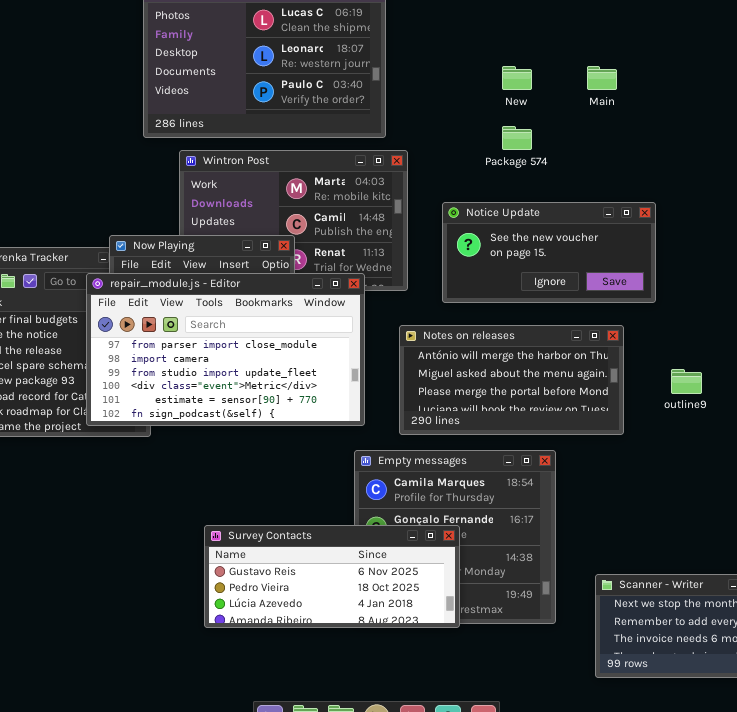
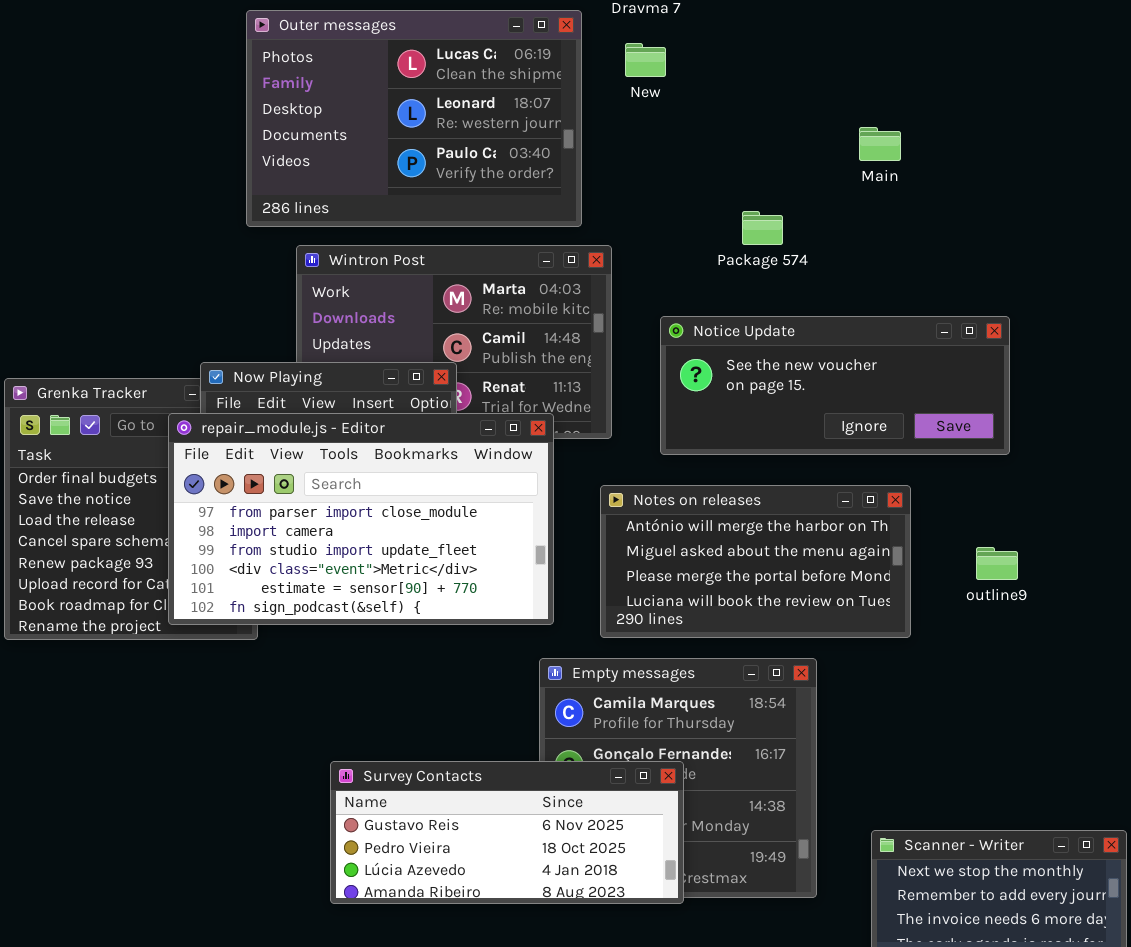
New: [502,66,532,90] -> [625,43,666,77], moved
Notice Update: [442,202,656,303] -> [660,316,1010,455], resized

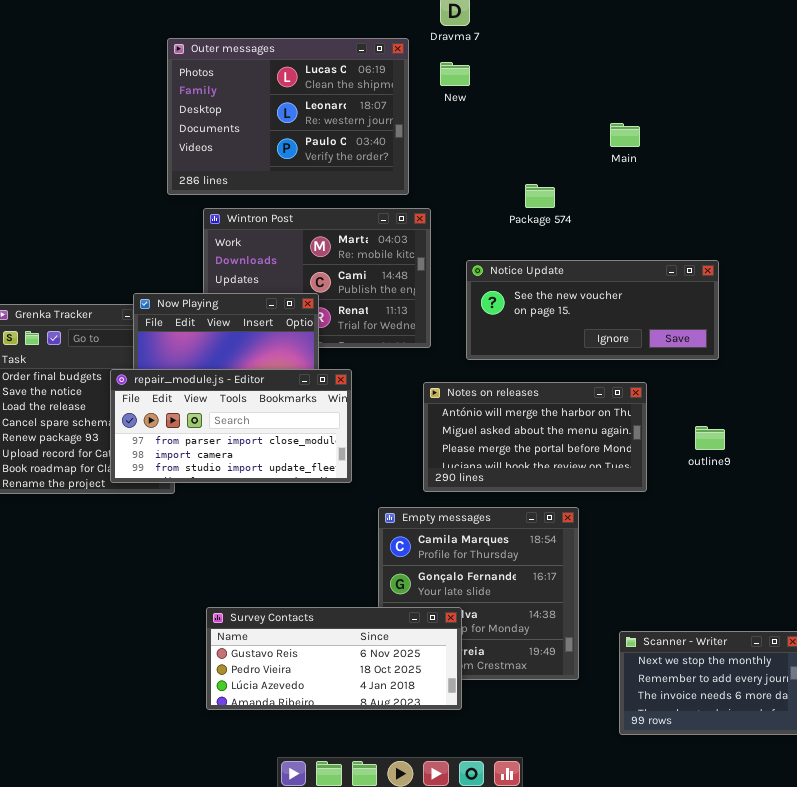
repair_module.js - Editor: [168,413,554,625] -> [110,369,352,483], resized
Survey Contacts: [330,761,684,904] -> [206,607,462,710], moved

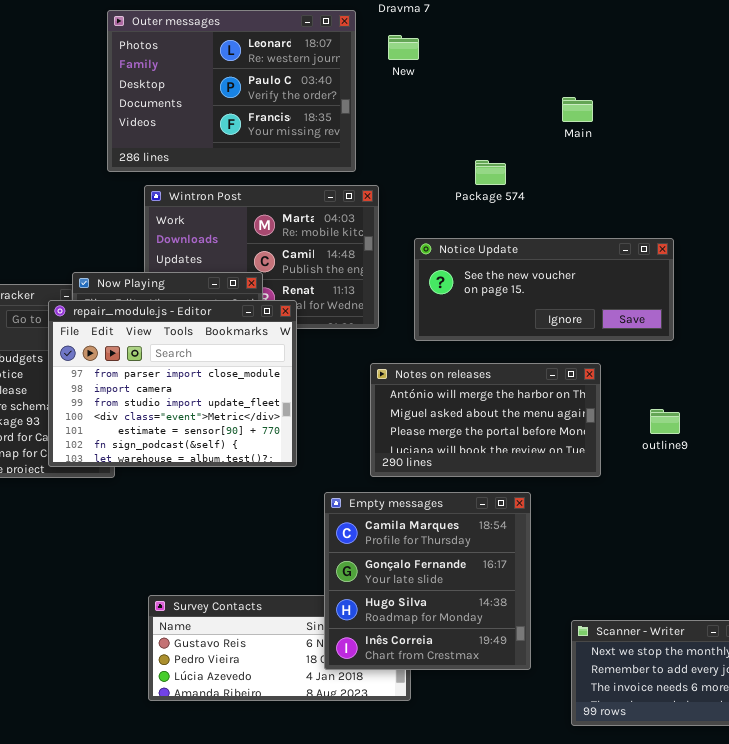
Outer messages: [167,38,409,195] -> [107,10,356,172], scrolled down 1 row
repair_module.js - Editor: [110,369,352,483] -> [48,300,297,467], resized
Empty messages: [378,507,579,680] -> [324,492,531,670], raised

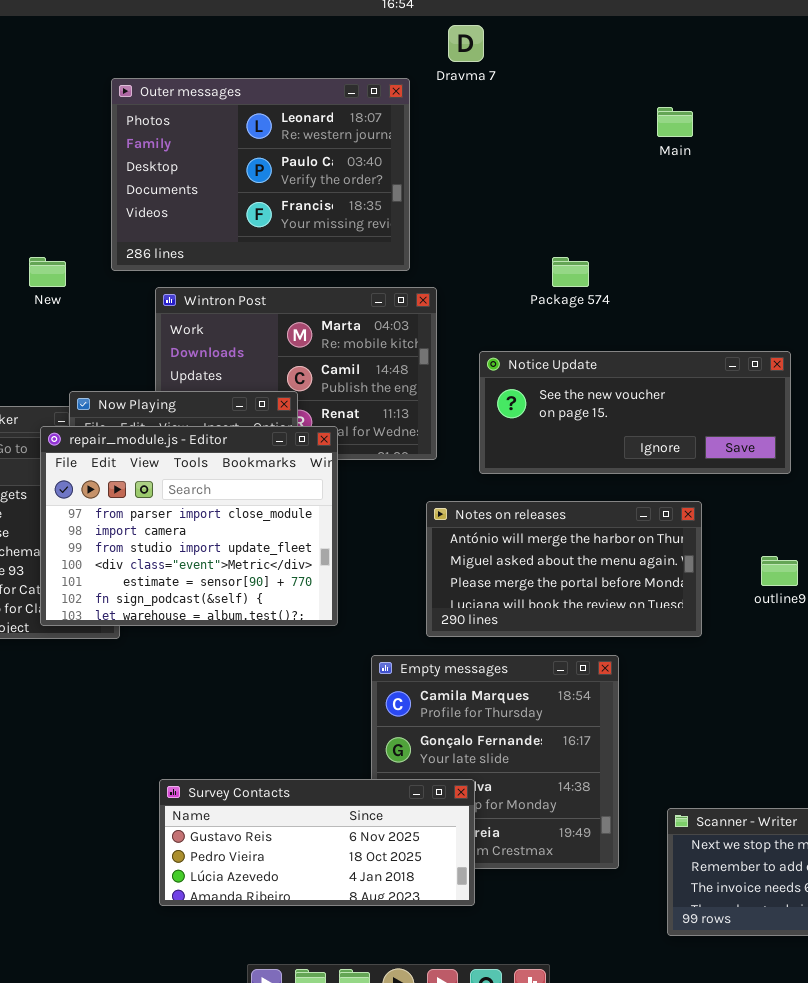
New: [388,35,419,60] -> [29,257,66,287], moved
Main: [562,97,593,122] -> [657,107,693,137], moved
Survey Contacts: [148,595,411,701] -> [159,779,475,906], raised

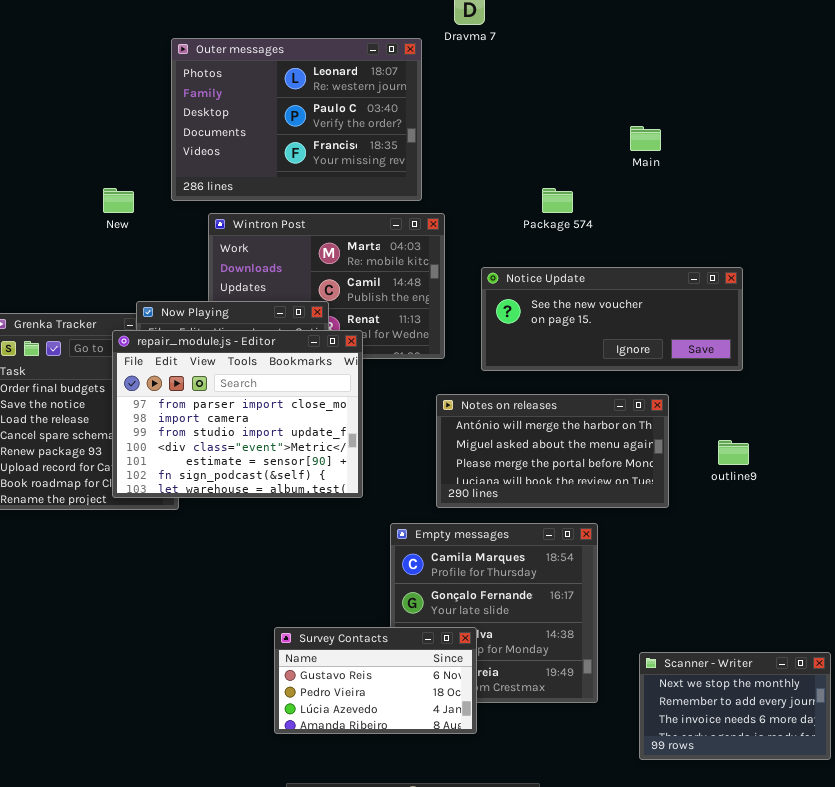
Main: [657,107,693,137] -> [630,126,661,151], moved
Survey Contacts: [159,779,475,906] -> [274,627,477,734], resized

